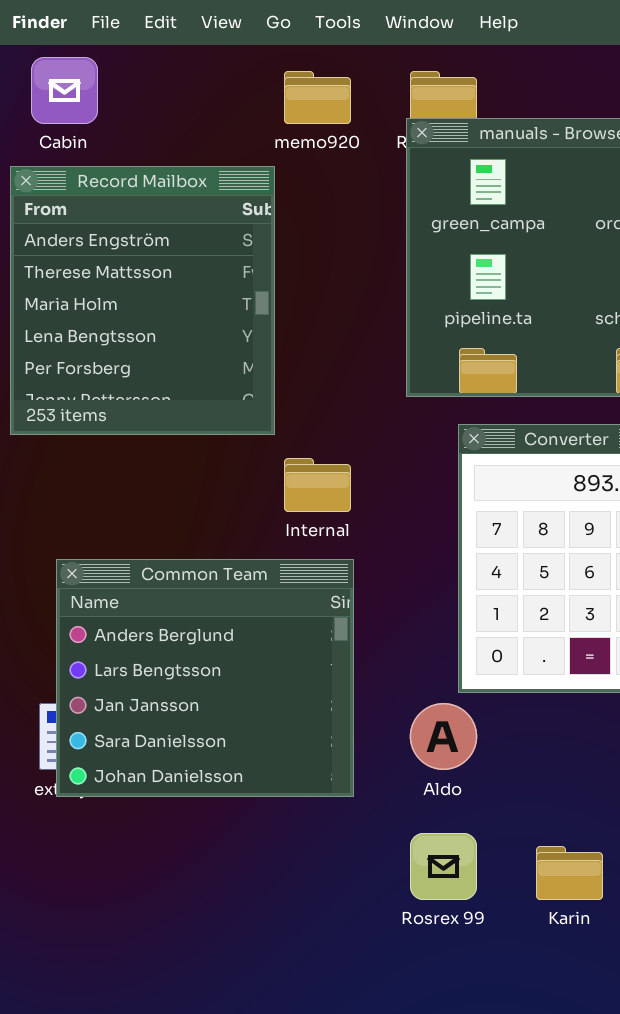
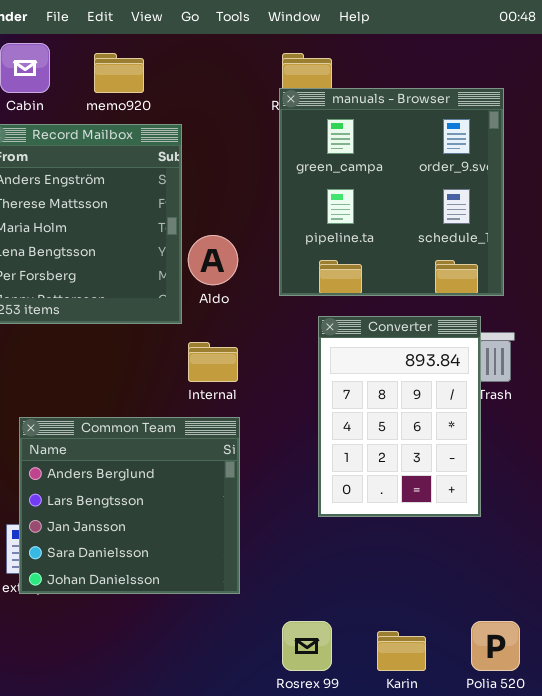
memo920: [284,71,351,124] -> [94,53,144,93], moved
Aldo: [410,703,477,770] -> [188,235,238,285], moved

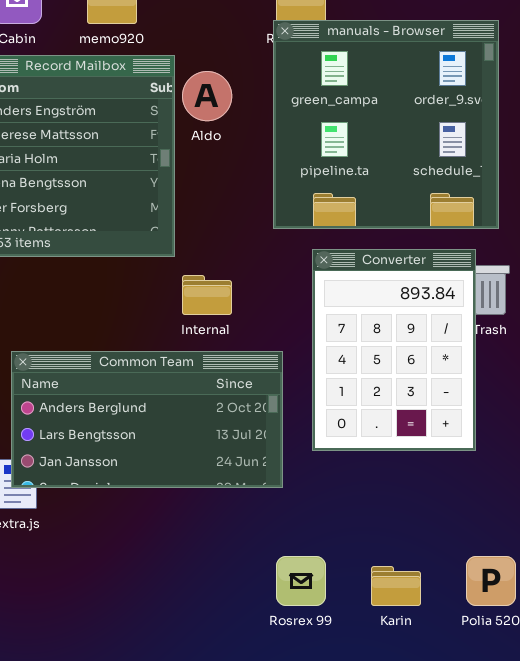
Aldo: [188,235,238,285] -> [182,71,232,121], moved
Common Team: [19,417,240,594] -> [11,351,283,488], resized

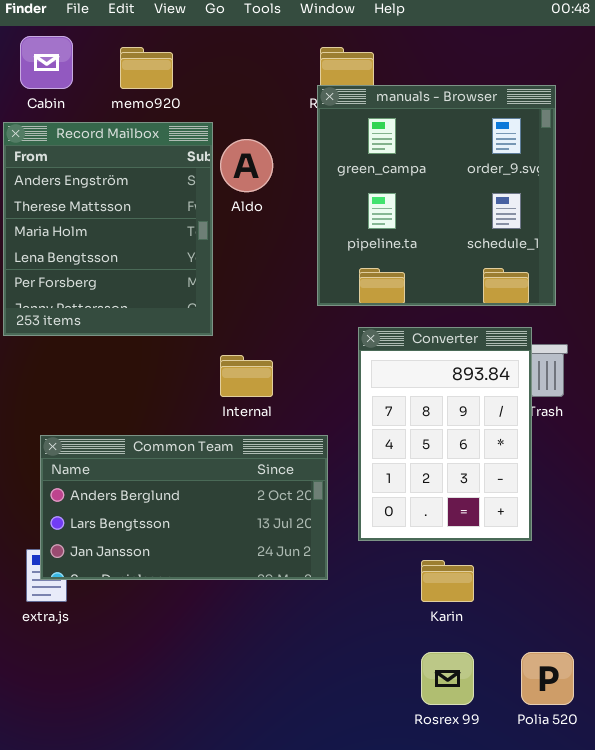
Rosrex 99: [276,556,326,606] -> [421,652,474,705], moved
Karin: [371,566,421,606] -> [421,560,474,602], moved

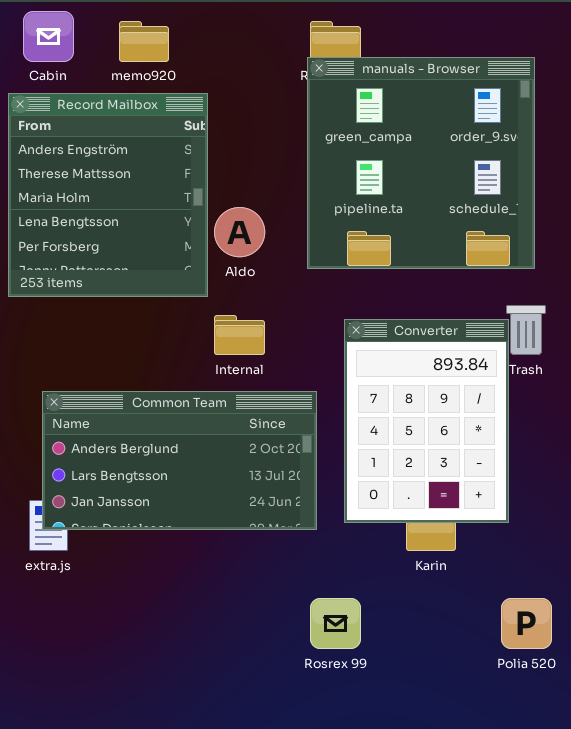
Aldo: [220,139,273,192] -> [214,207,265,257], moved
Converter: [358,327,532,541] -> [344,319,509,523], moved
Rosrex 99: [421,652,474,705] -> [310,598,361,649], moved

